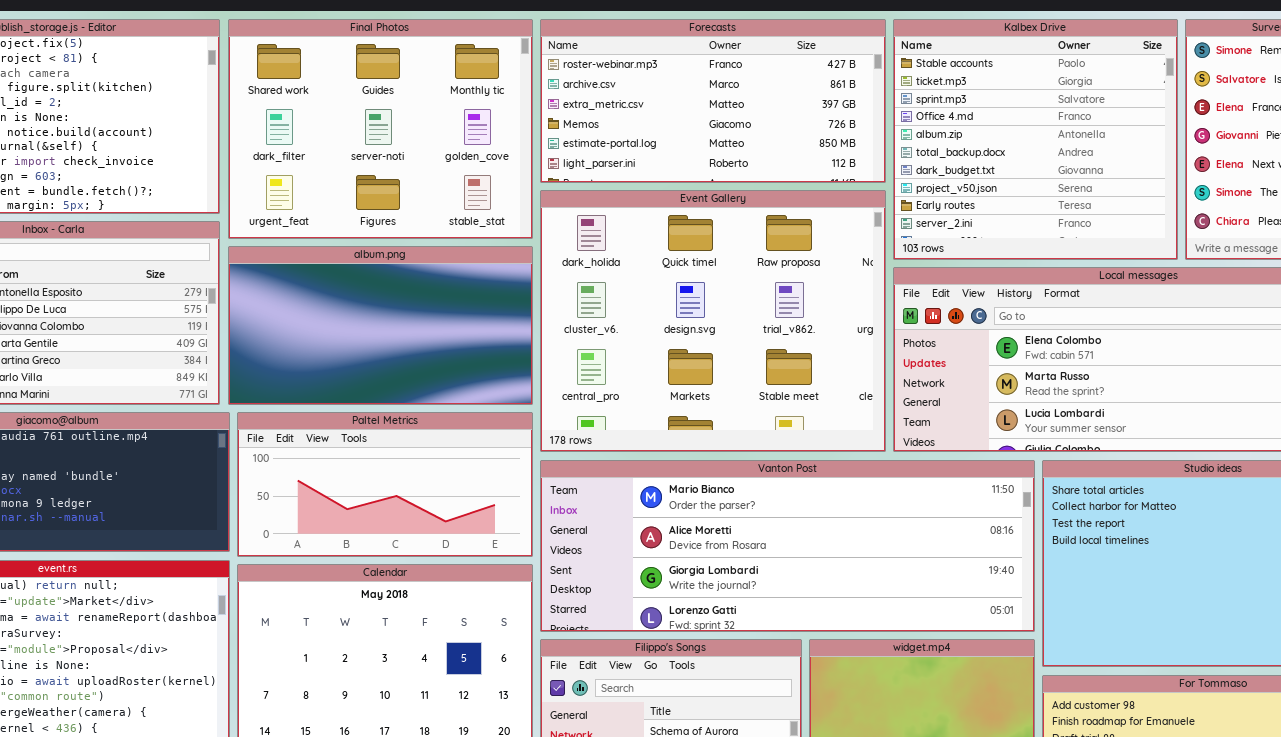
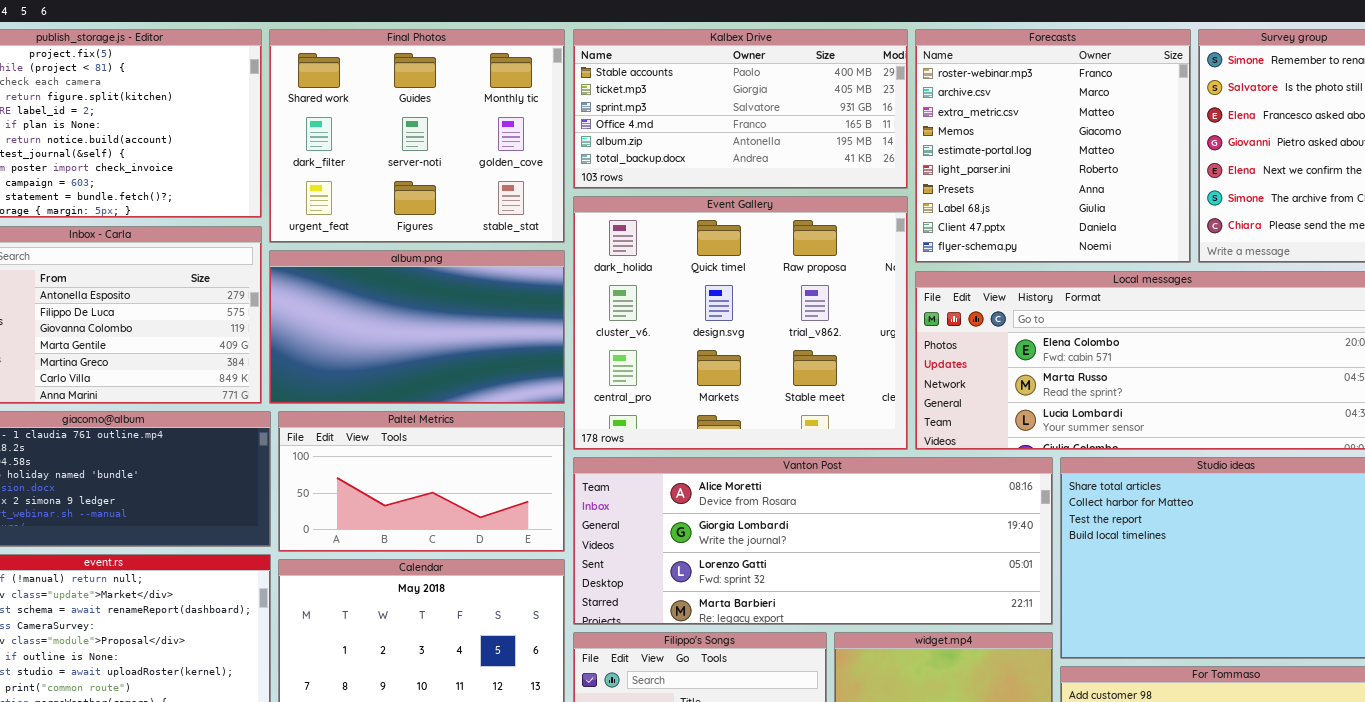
Forecasts: [540,19,886,183] -> [915,29,1191,263], moved, resized
Kalbex Drive: [893,19,1178,260] -> [573,29,908,189], moved, resized
Vanton Post: [540,460,1035,632] -> [573,457,1053,625], scrolled down 1 row

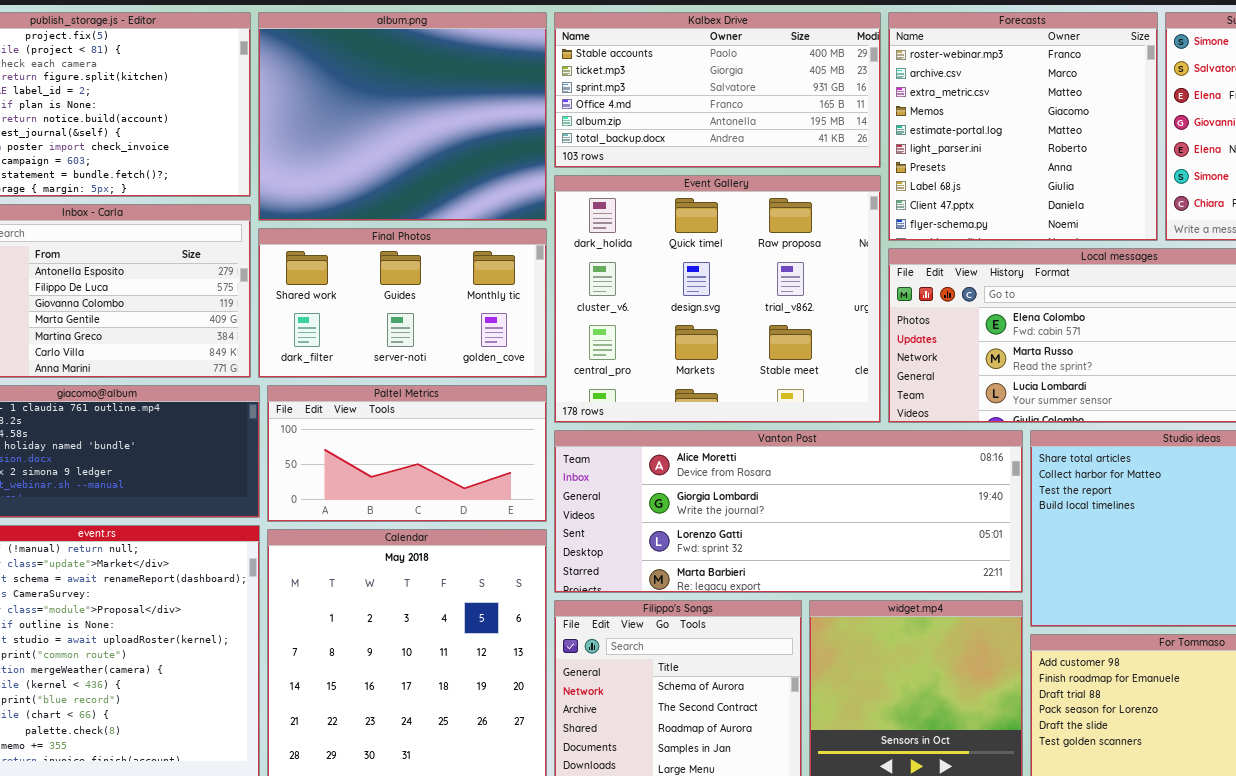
Final Photos: [269,29,565,243] -> [258,228,547,378], moved, resized
album.png: [269,250,565,404] -> [258,12,547,221], moved, resized

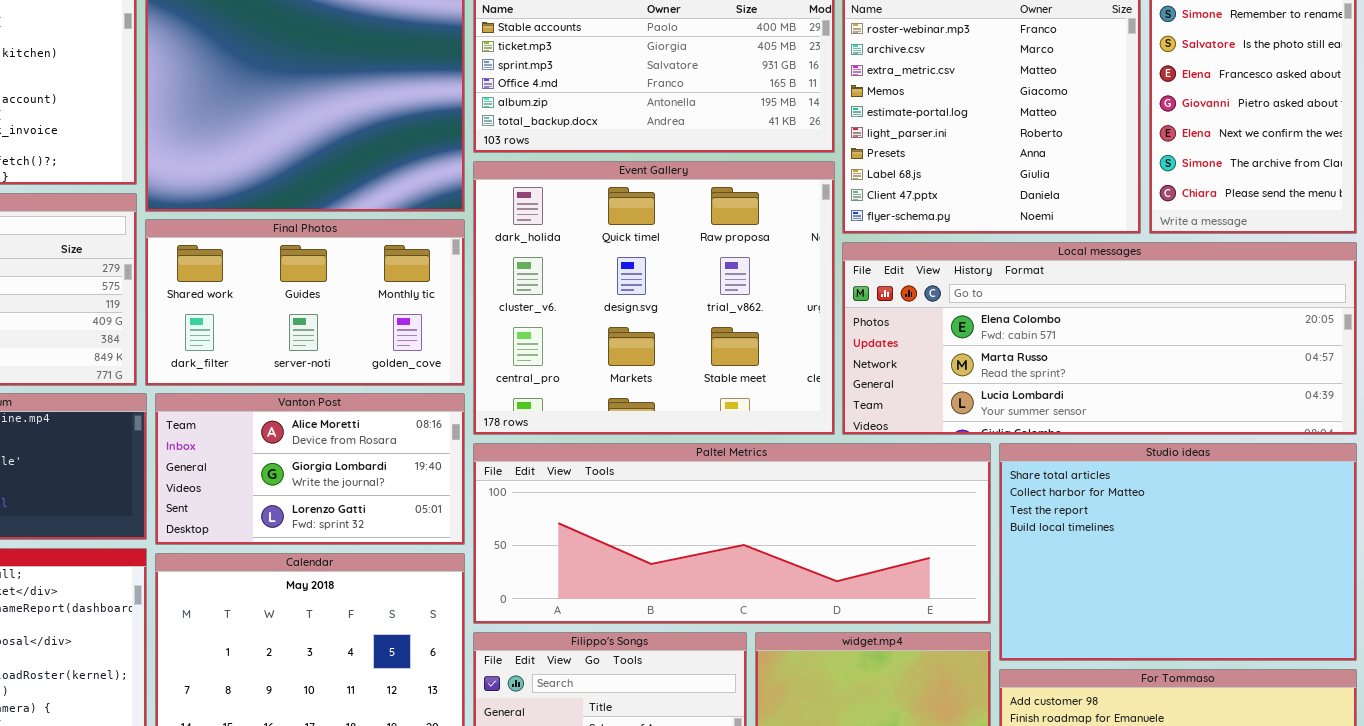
Paltel Metrics: [267,385,547,522] -> [473,443,991,624], moved, resized
Vanton Post: [554,430,1023,593] -> [155,393,465,545], moved, resized

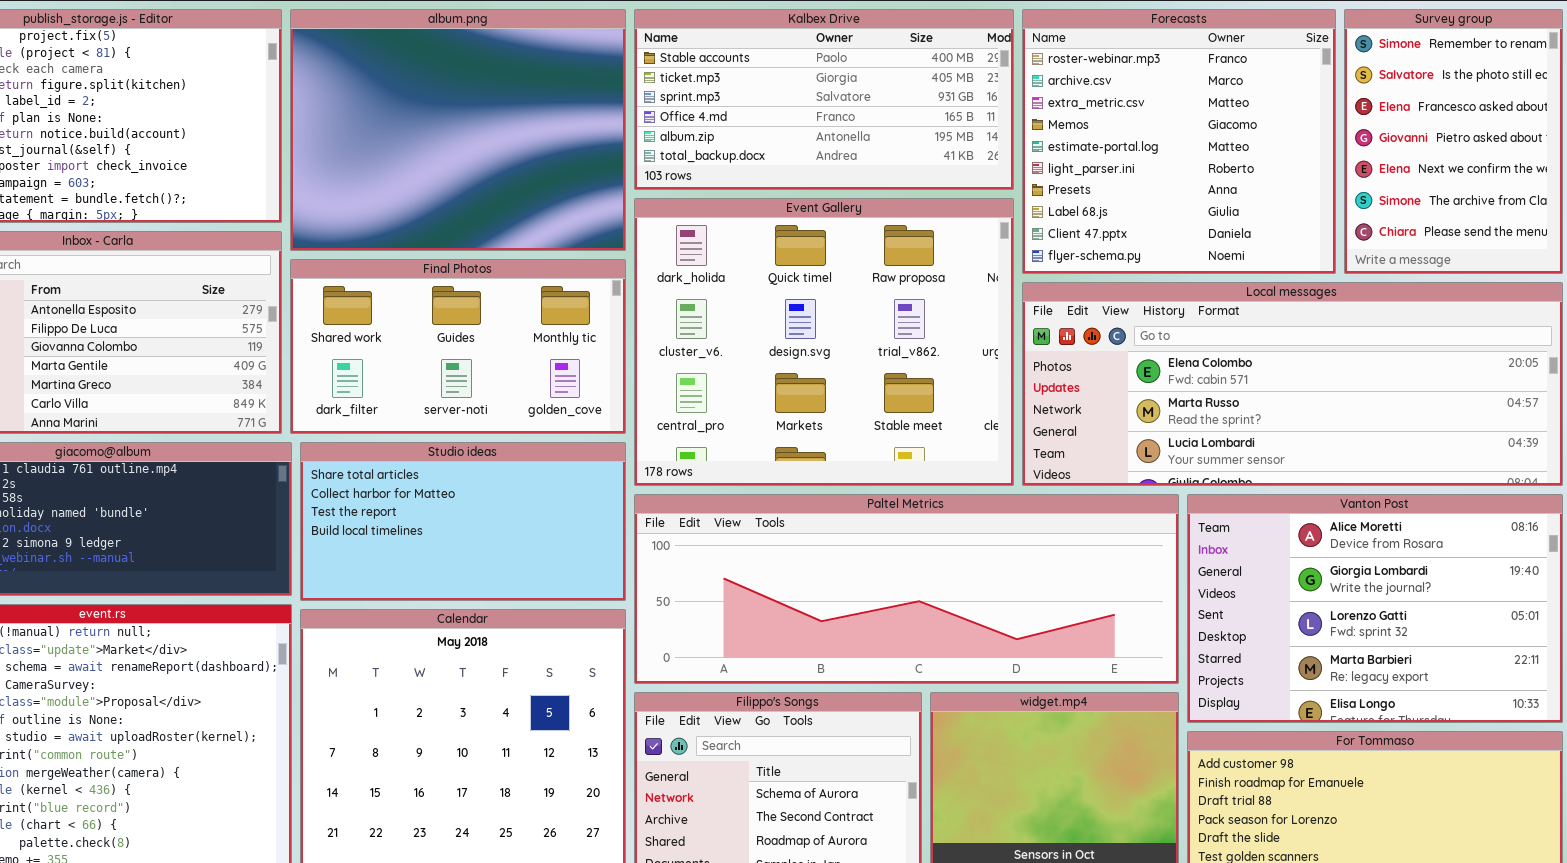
Vanton Post: [155,393,465,545] -> [1187,494,1563,723], moved, resized
Studio ideas: [999,443,1357,661] -> [300,442,626,601], moved, resized

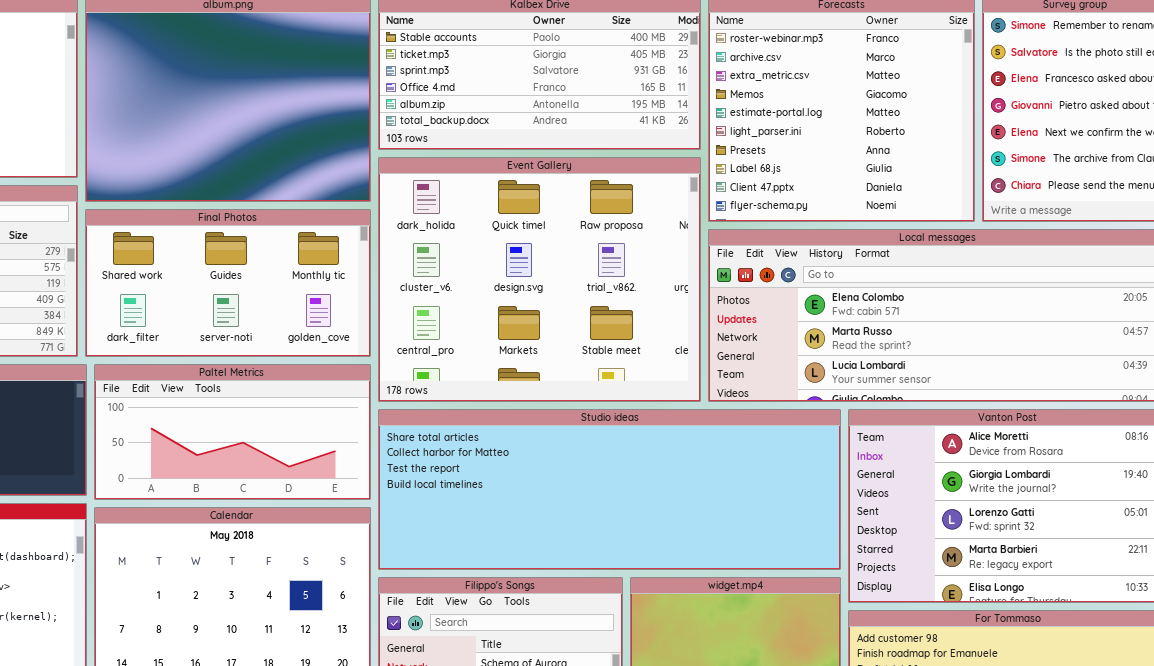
Studio ideas: [300,442,626,601] -> [378,409,841,570], moved, resized
Paltel Metrics: [634,494,1179,684] -> [94,364,371,500], moved, resized

